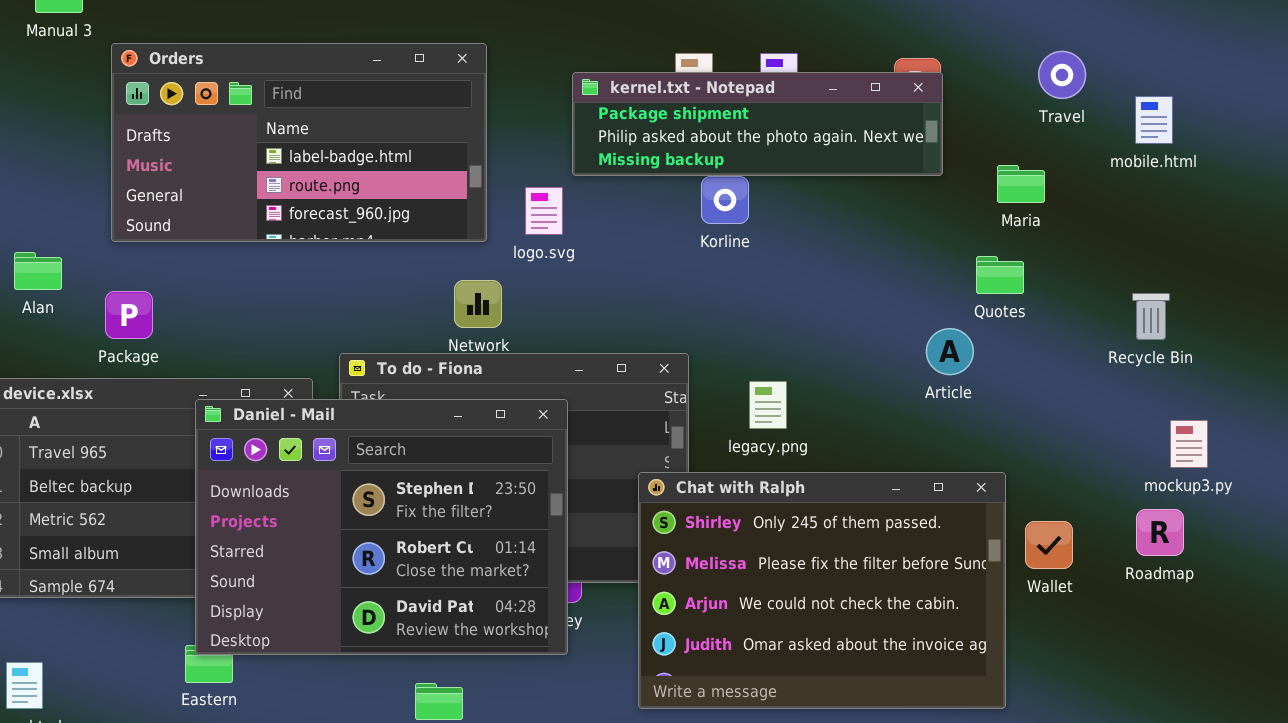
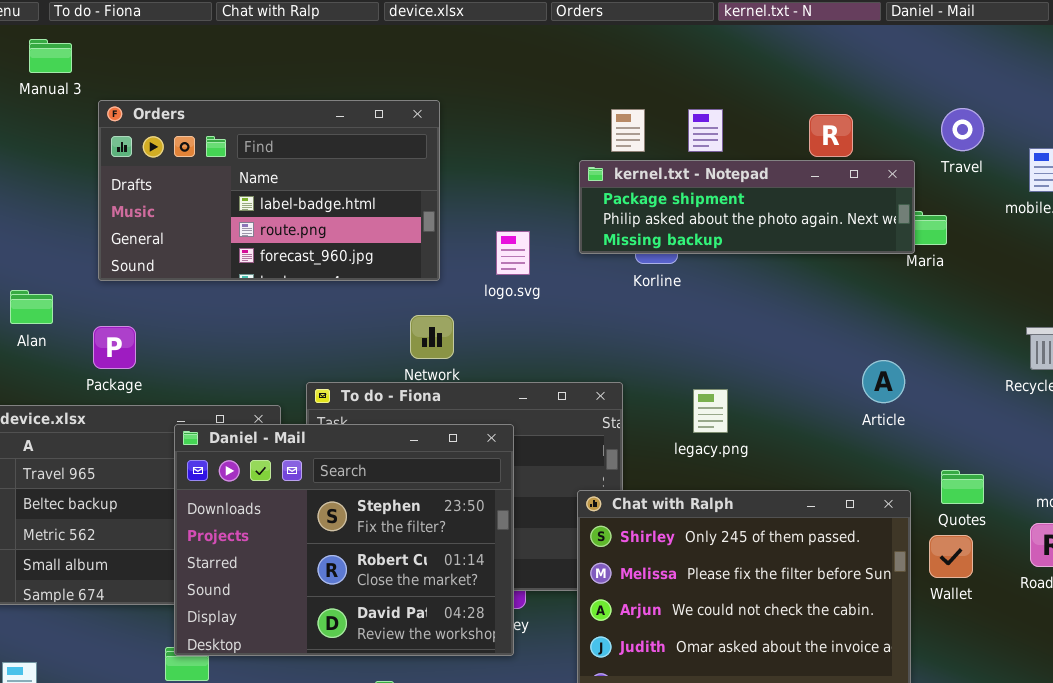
kernel.txt - Notepad: [572,72,943,176] -> [579,160,915,254], moved
logo.svg: [525,187,563,235] -> [496,231,530,275], moved
Quotes: [976,256,1024,294] -> [941,470,984,504], moved
Article: [926,328,974,375] -> [862,360,905,403], moved
legacy.png: [749,381,787,429] -> [693,389,728,433], moved

